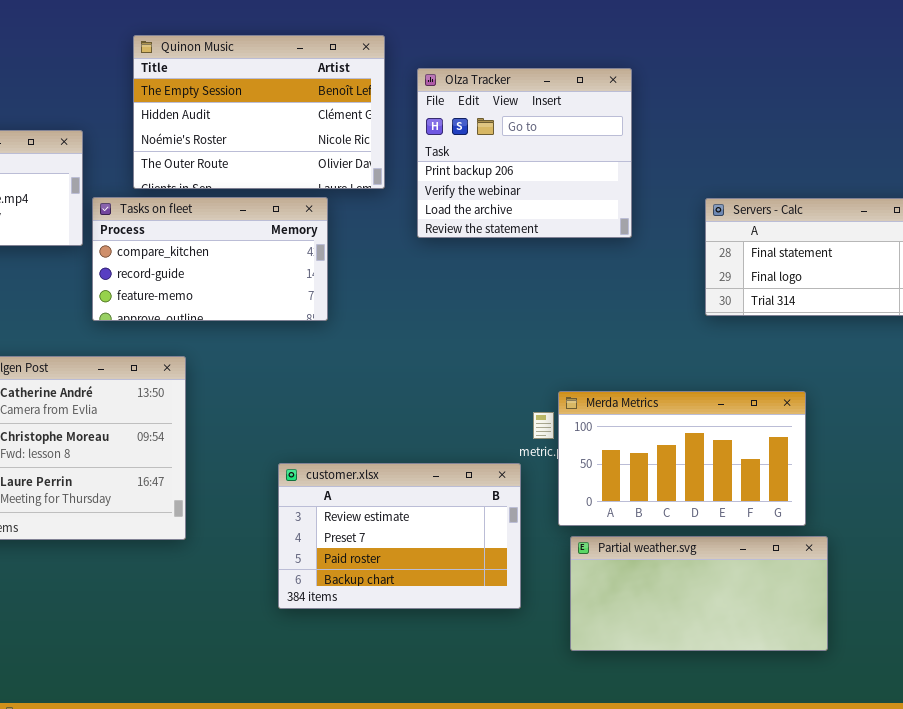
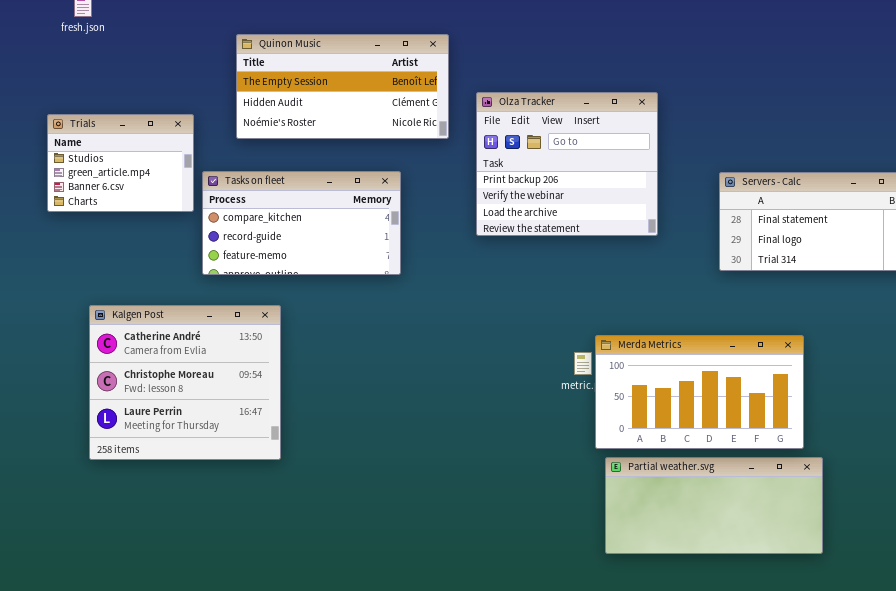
Quinon Music: [133,35,385,189] -> [236,34,449,139], resized
Olza Tracker: [417,68,632,238] -> [476,92,658,236], moved
customer.xlsx: [278,463,521,609] -> none, closed

